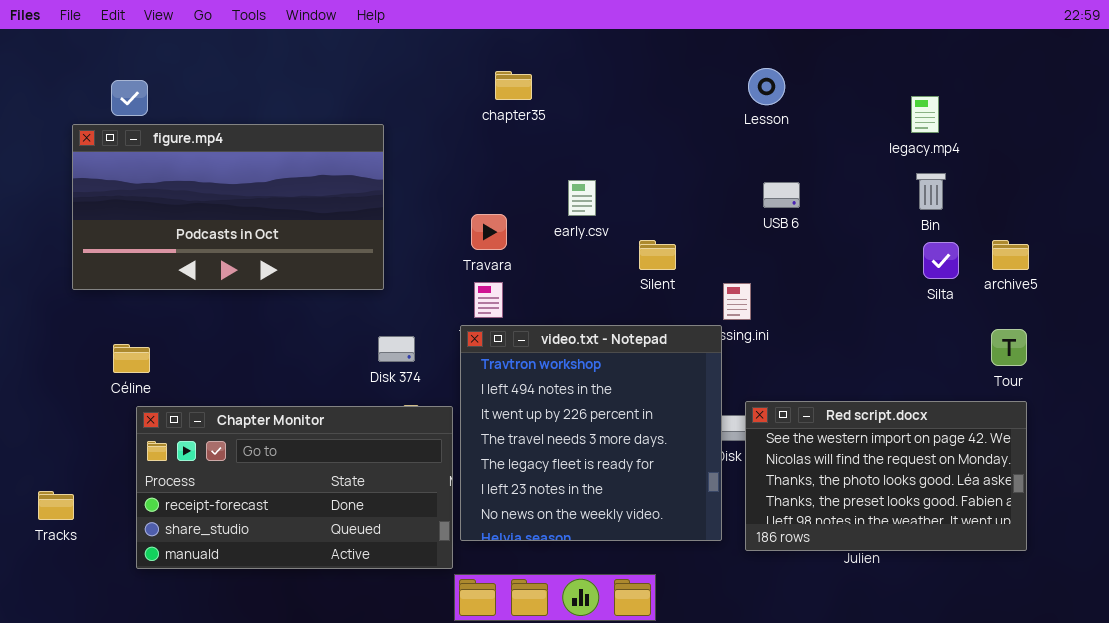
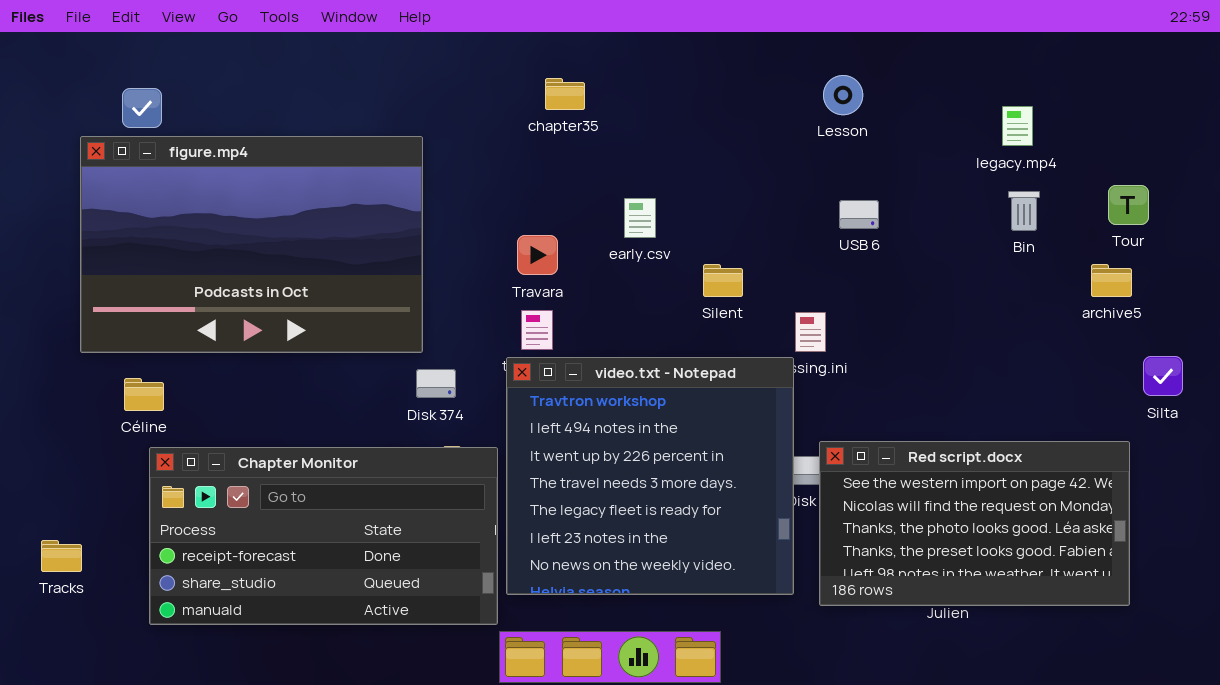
figure.mp4: [72,124,384,290] -> [80,136,423,353], resized
Silta: [923,242,959,279] -> [1143,356,1183,396], moved
Tour: [991,329,1027,366] -> [1108,185,1149,225], moved

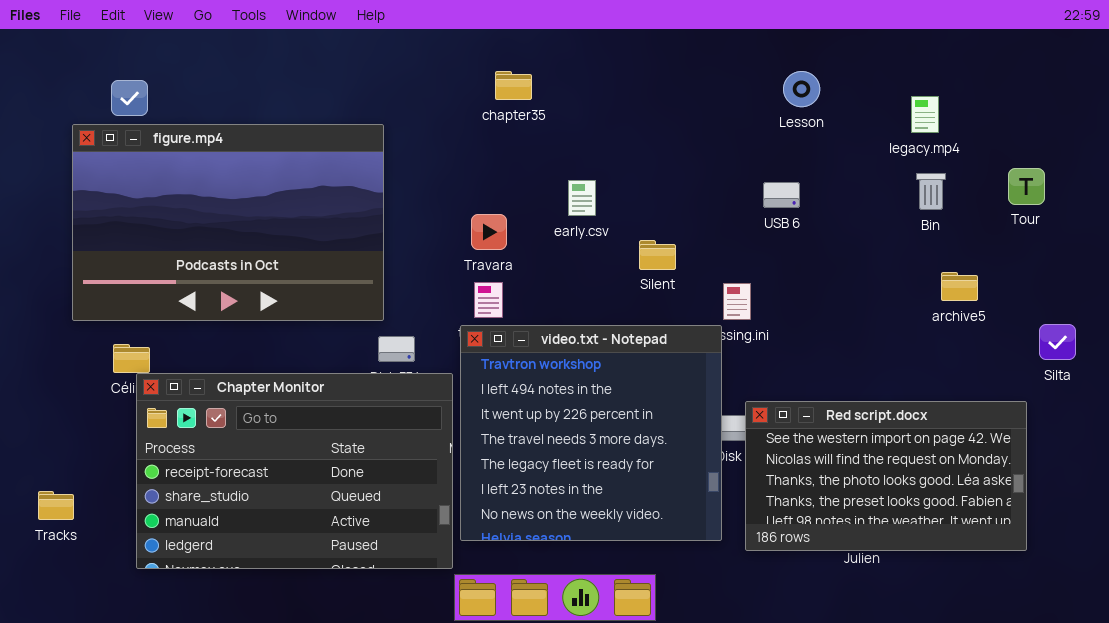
Lesson: [823,75,863,115] -> [783,71,820,107], moved
archive5: [1091,264,1132,297] -> [941,272,978,301], moved
Chapter Monitor: [149,447,498,625] -> [136,373,453,569], resized

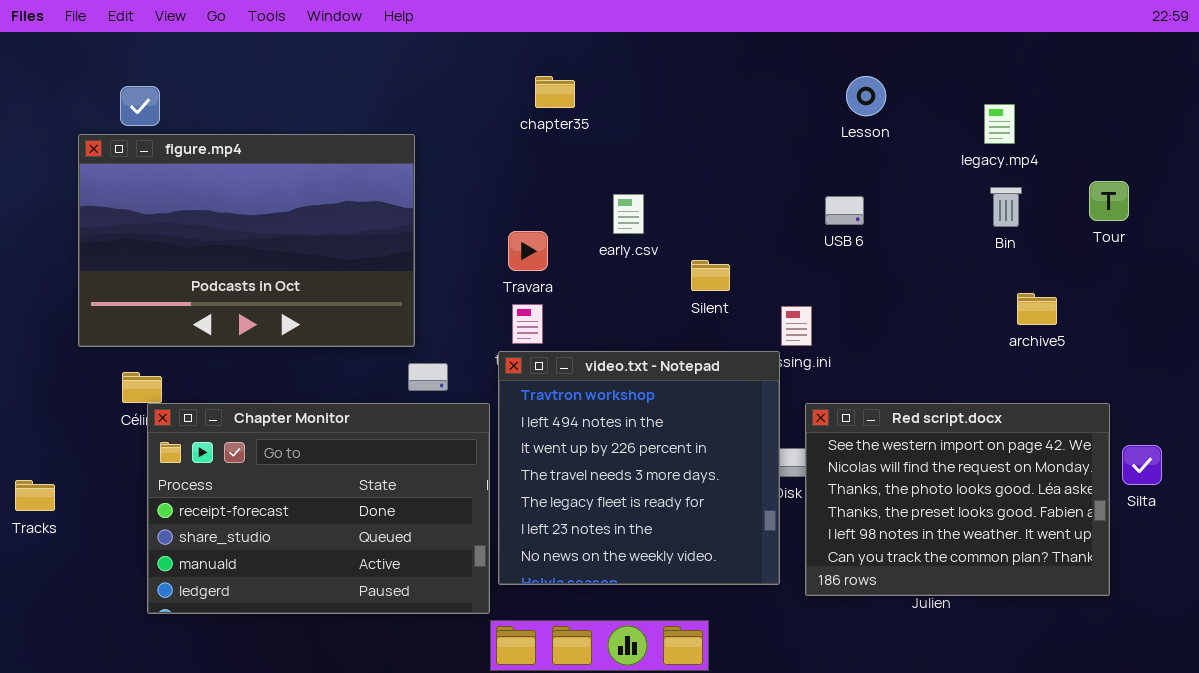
Silta: [1039,324,1076,360] -> [1122,445,1162,485], moved
Red script.docx: [745,401,1027,551] -> [805,403,1110,596], resized
Tracks: [38,491,74,520] -> [15,480,55,511], moved

